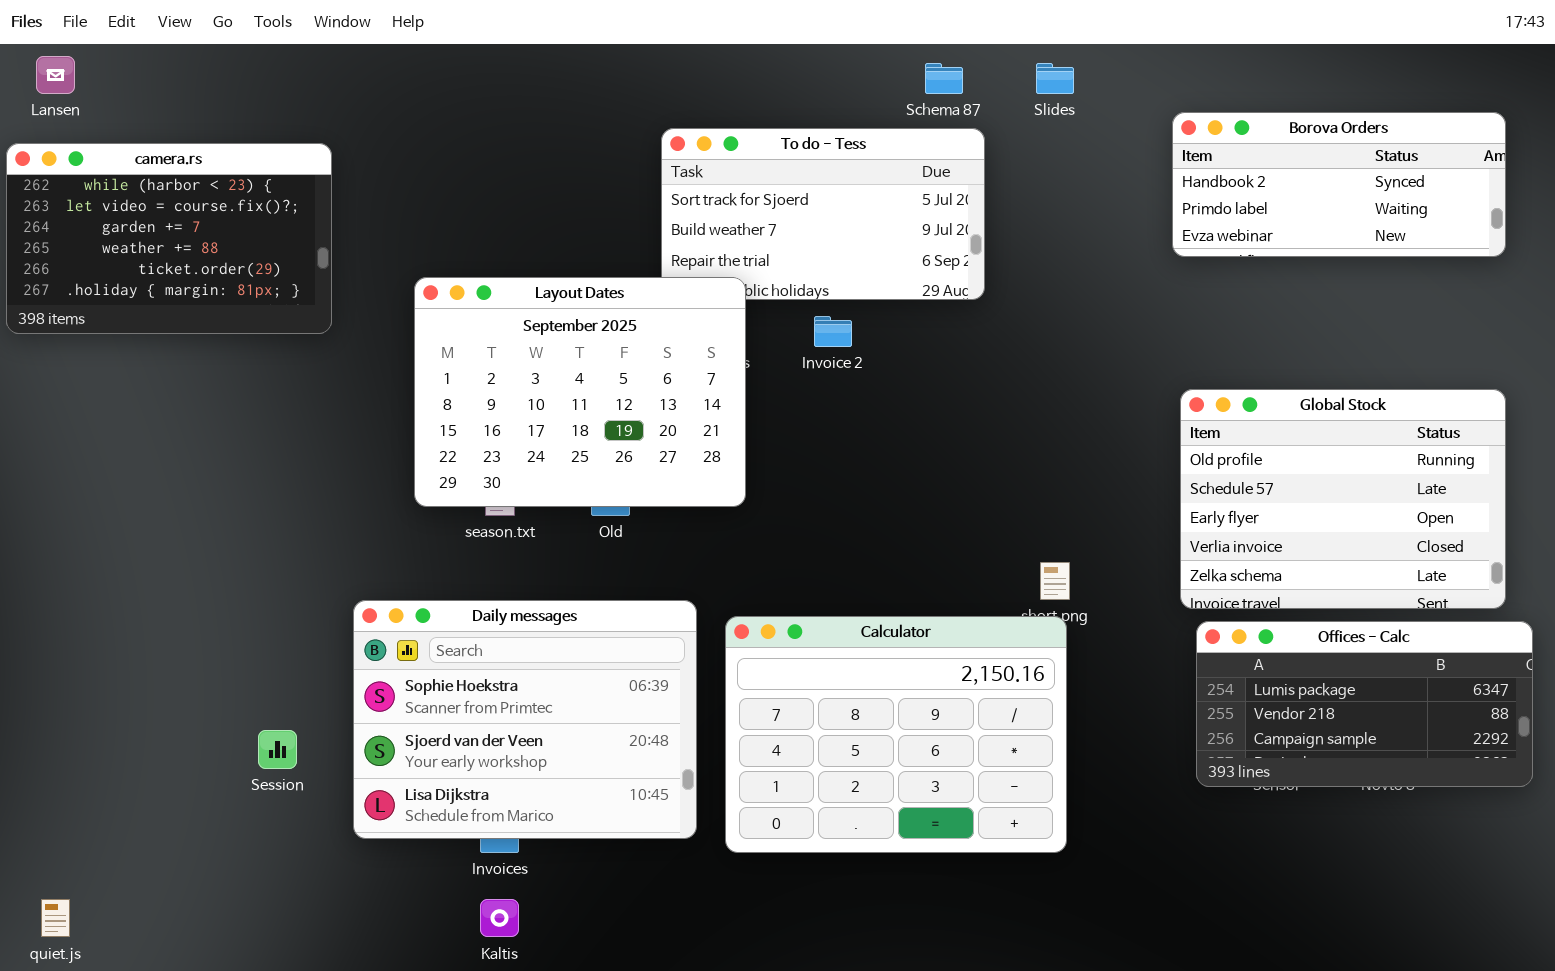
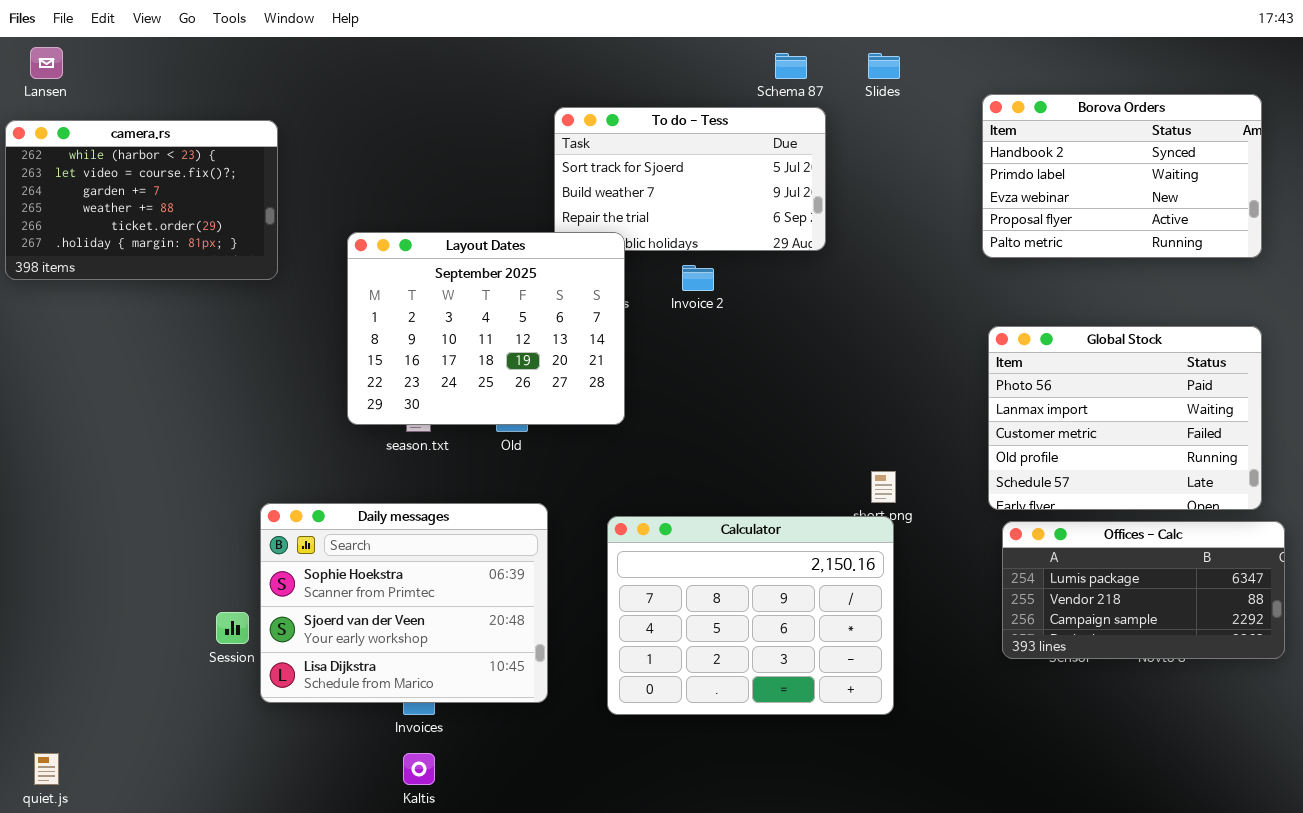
Borova Orders: [1172,112,1506,257] -> [982,94,1262,258], resized
Global Stock: [1180,389,1506,609] -> [988,326,1262,510], scrolled up 3 rows
Daily messages: [353,600,697,839] -> [260,503,548,703], moved

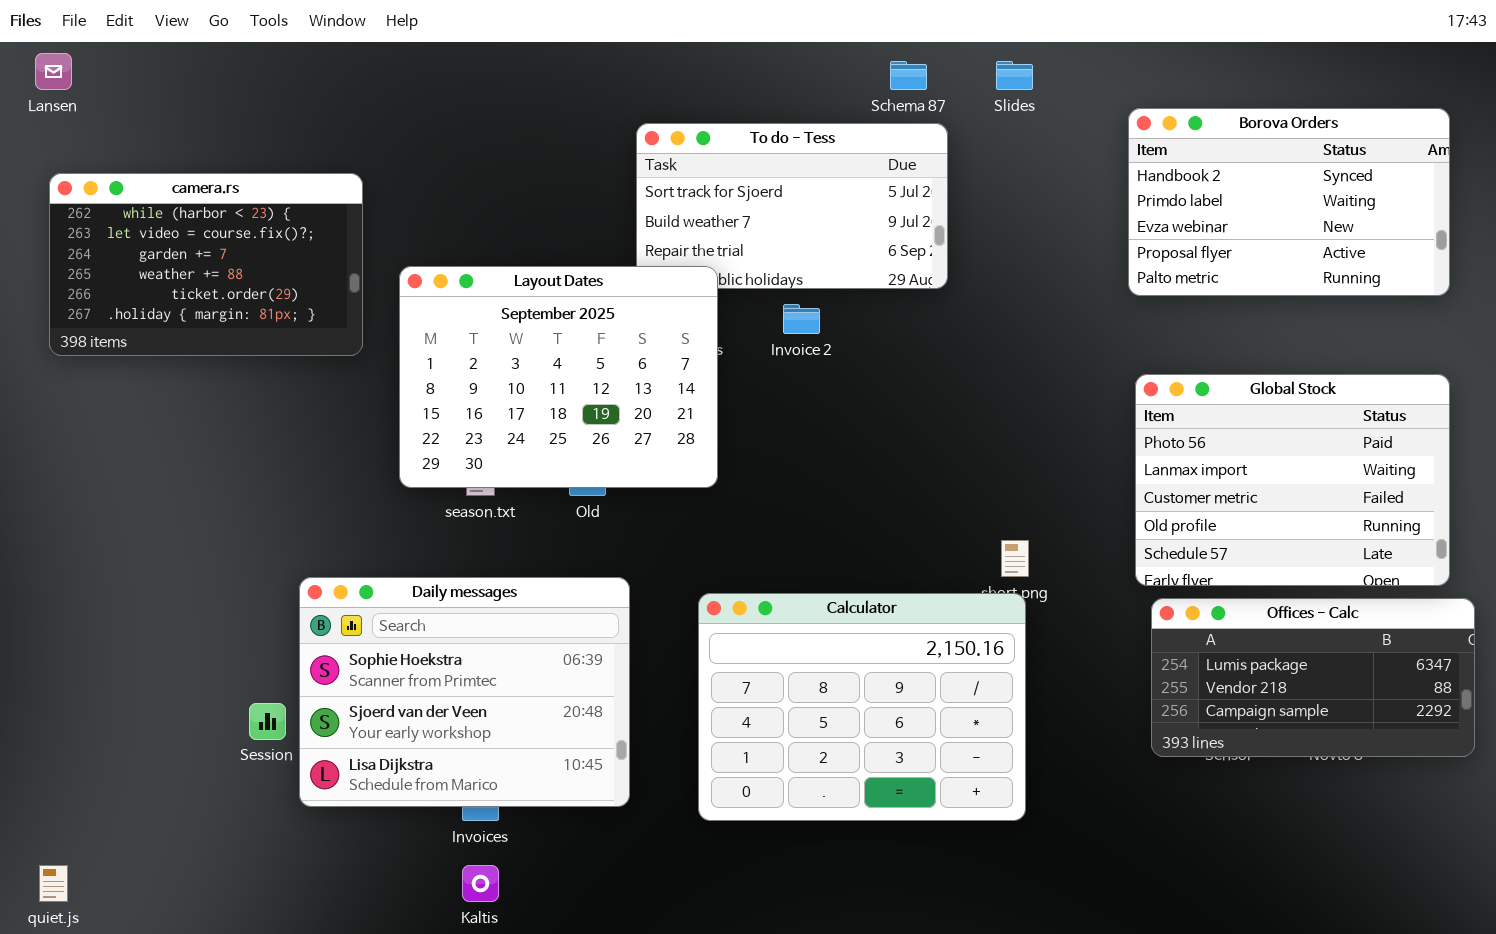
camera.rs: [5,120,278,280] -> [49,173,363,356], moved

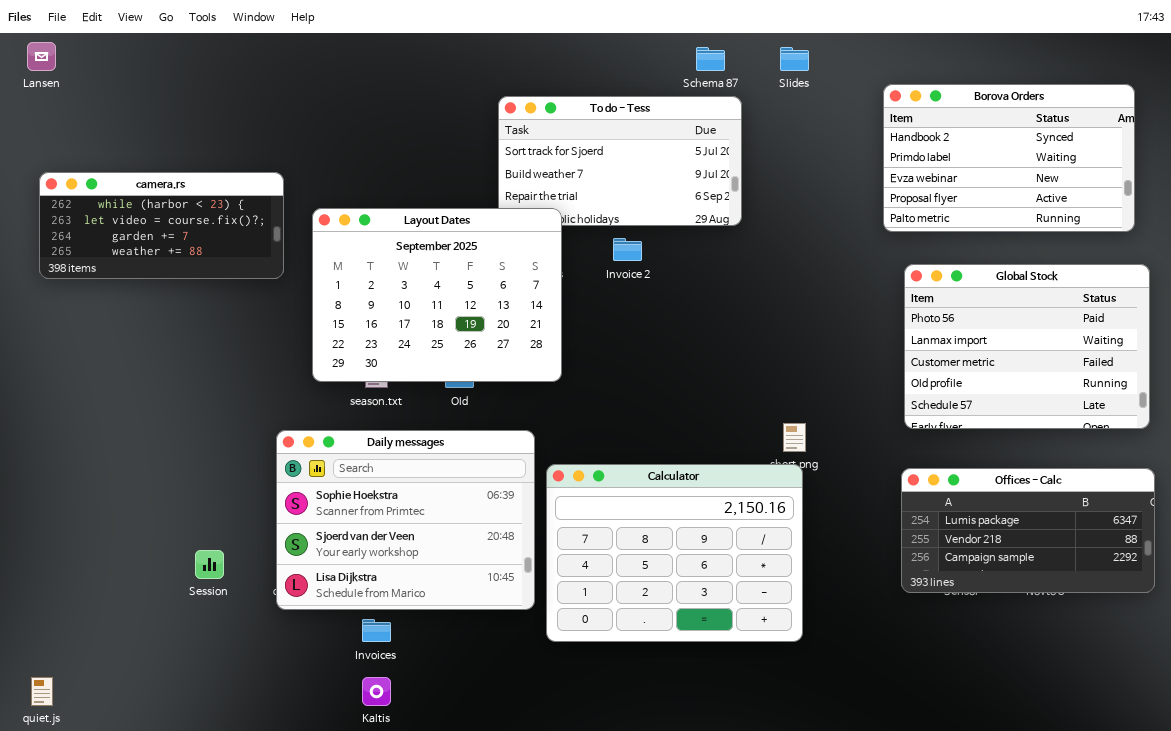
camera.rs: [49,173,363,356] -> [39,172,284,279], resized
Global Stock: [1135,374,1450,586] -> [904,264,1150,429], moved
Daily messages: [299,577,630,807] -> [276,430,535,610], moved

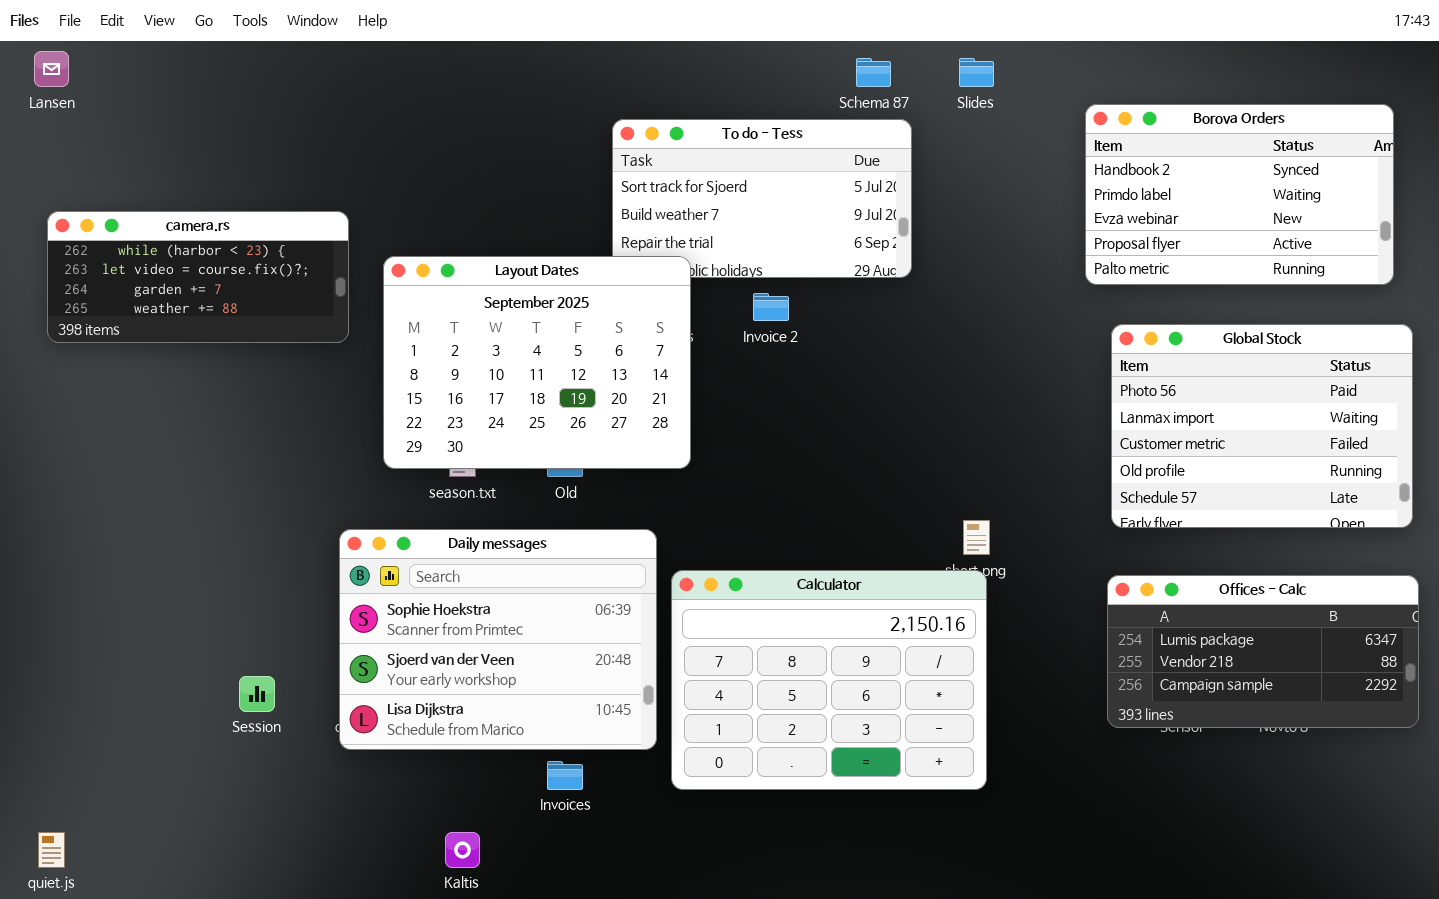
Invoices: [362,619,391,642] -> [547,761,583,790], moved

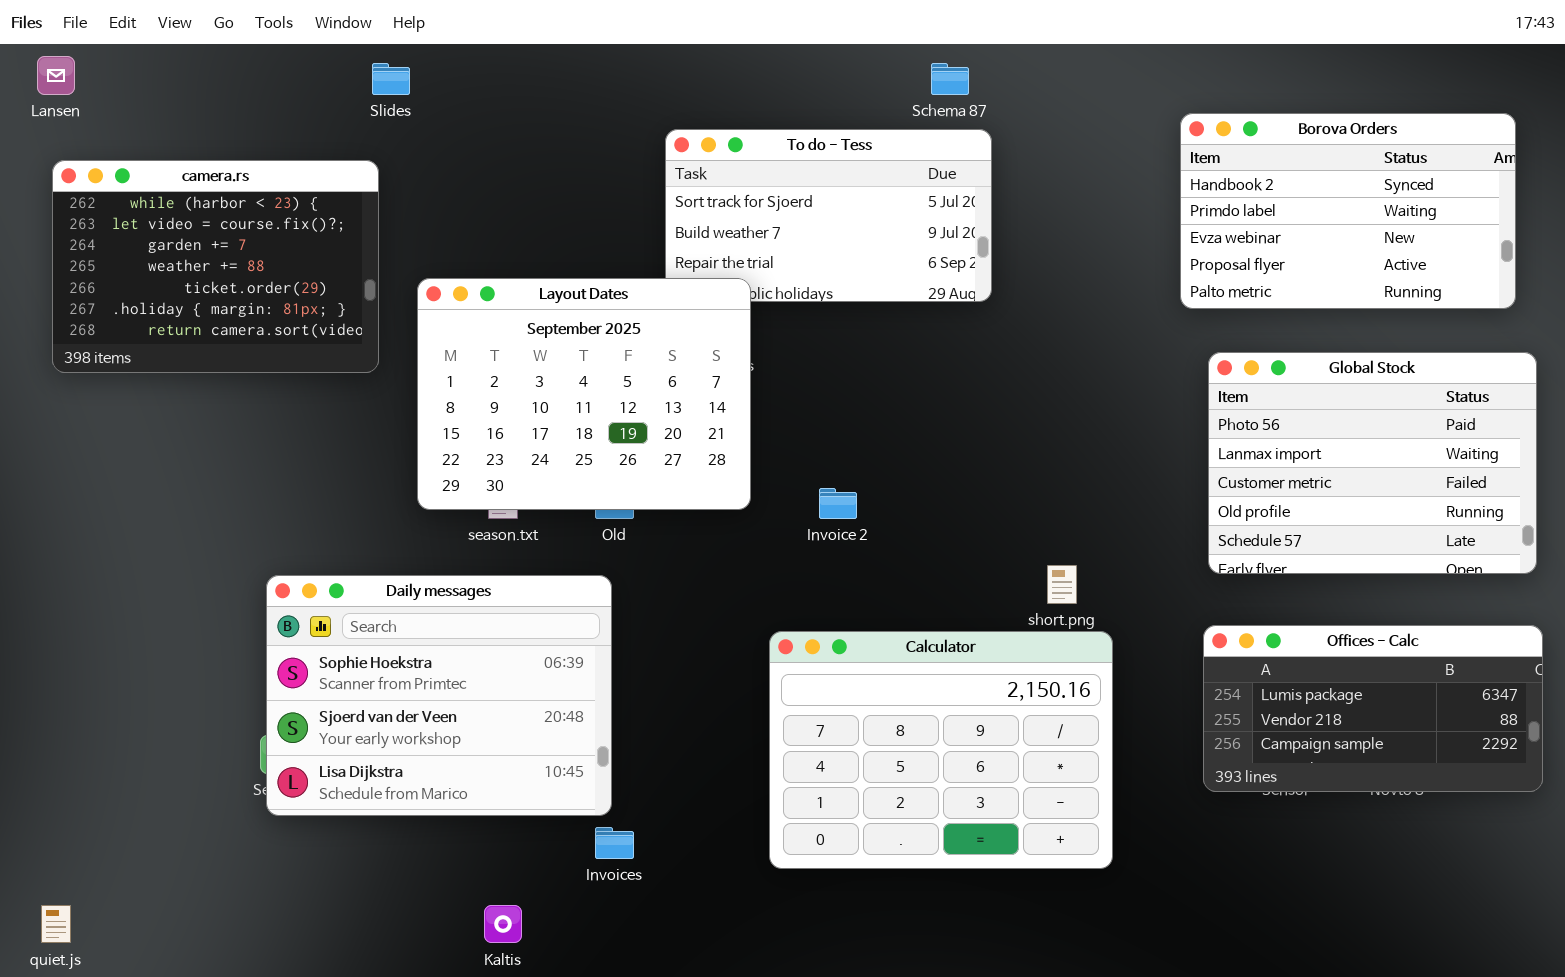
Slides: [959,58,994,87] -> [372,63,410,95], moved
camera.rs: [47,211,349,343] -> [52,160,379,373], resized
Invoice 2: [753,293,789,321] -> [819,488,857,519], moved
Daily messages: [339,529,657,750] -> [266,575,612,816], moved
Calculator: [671,570,987,790] -> [769,631,1113,869], moved

